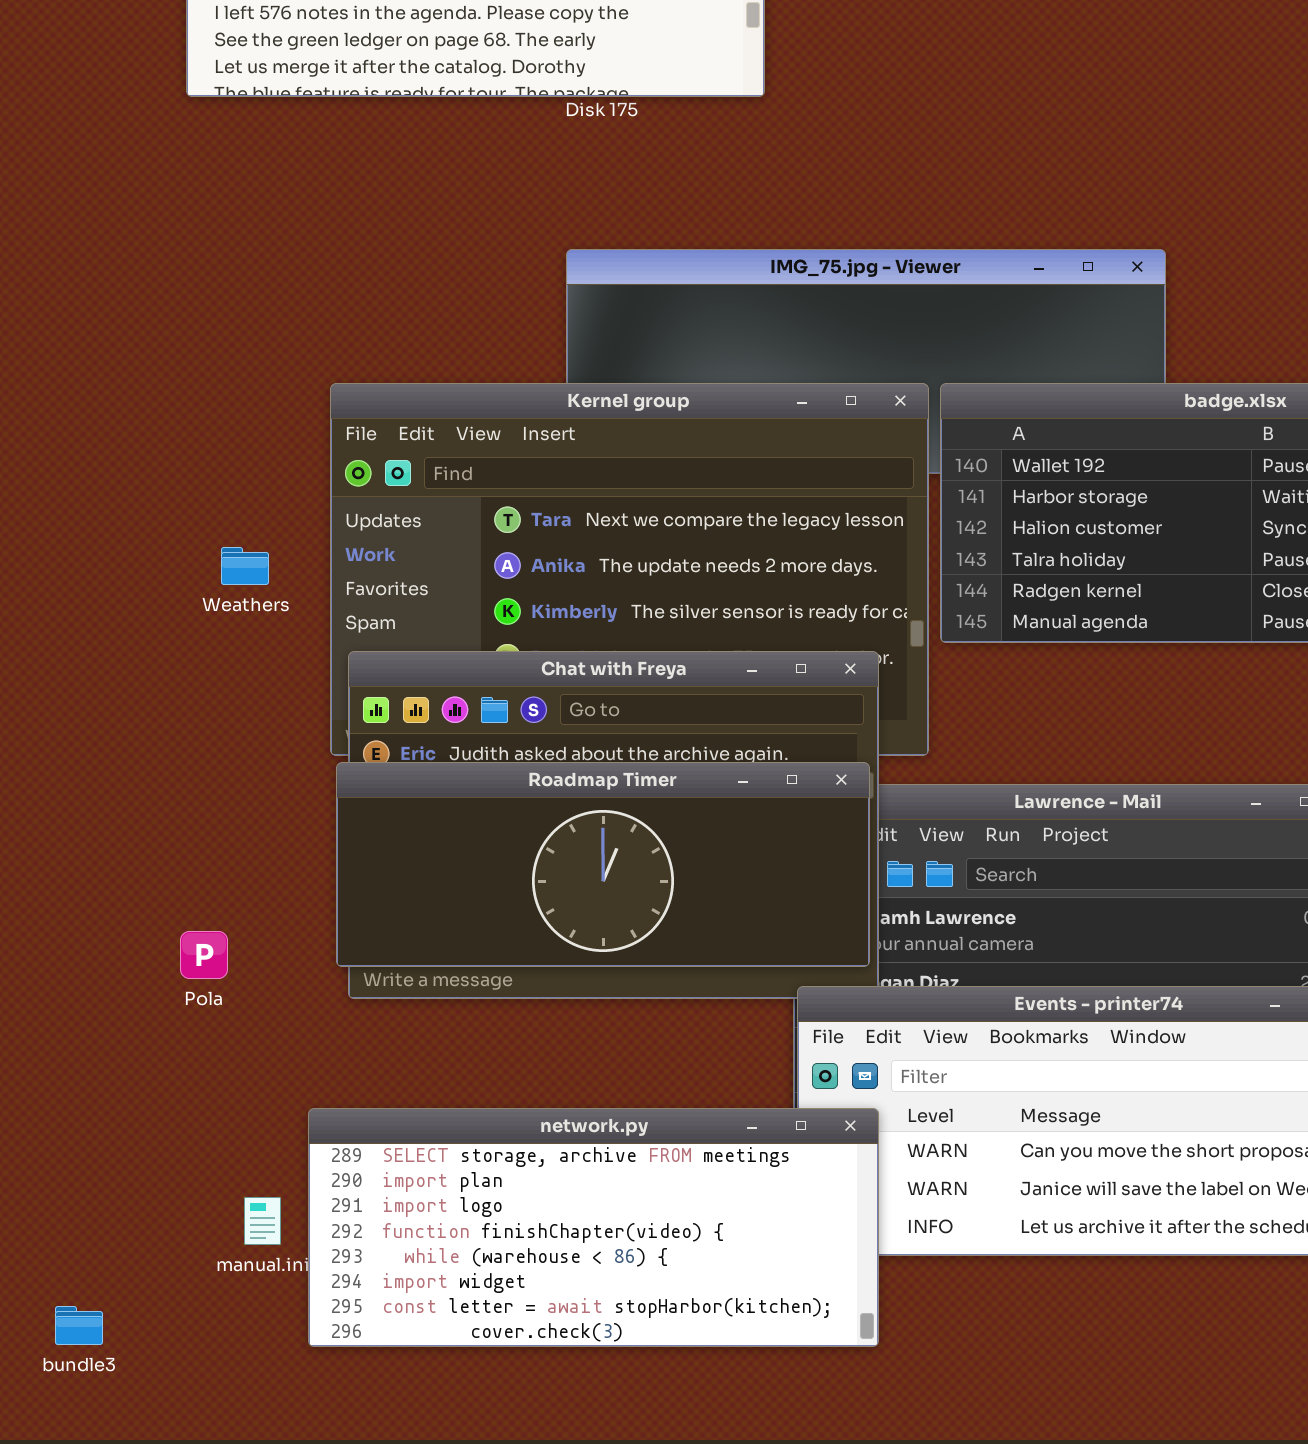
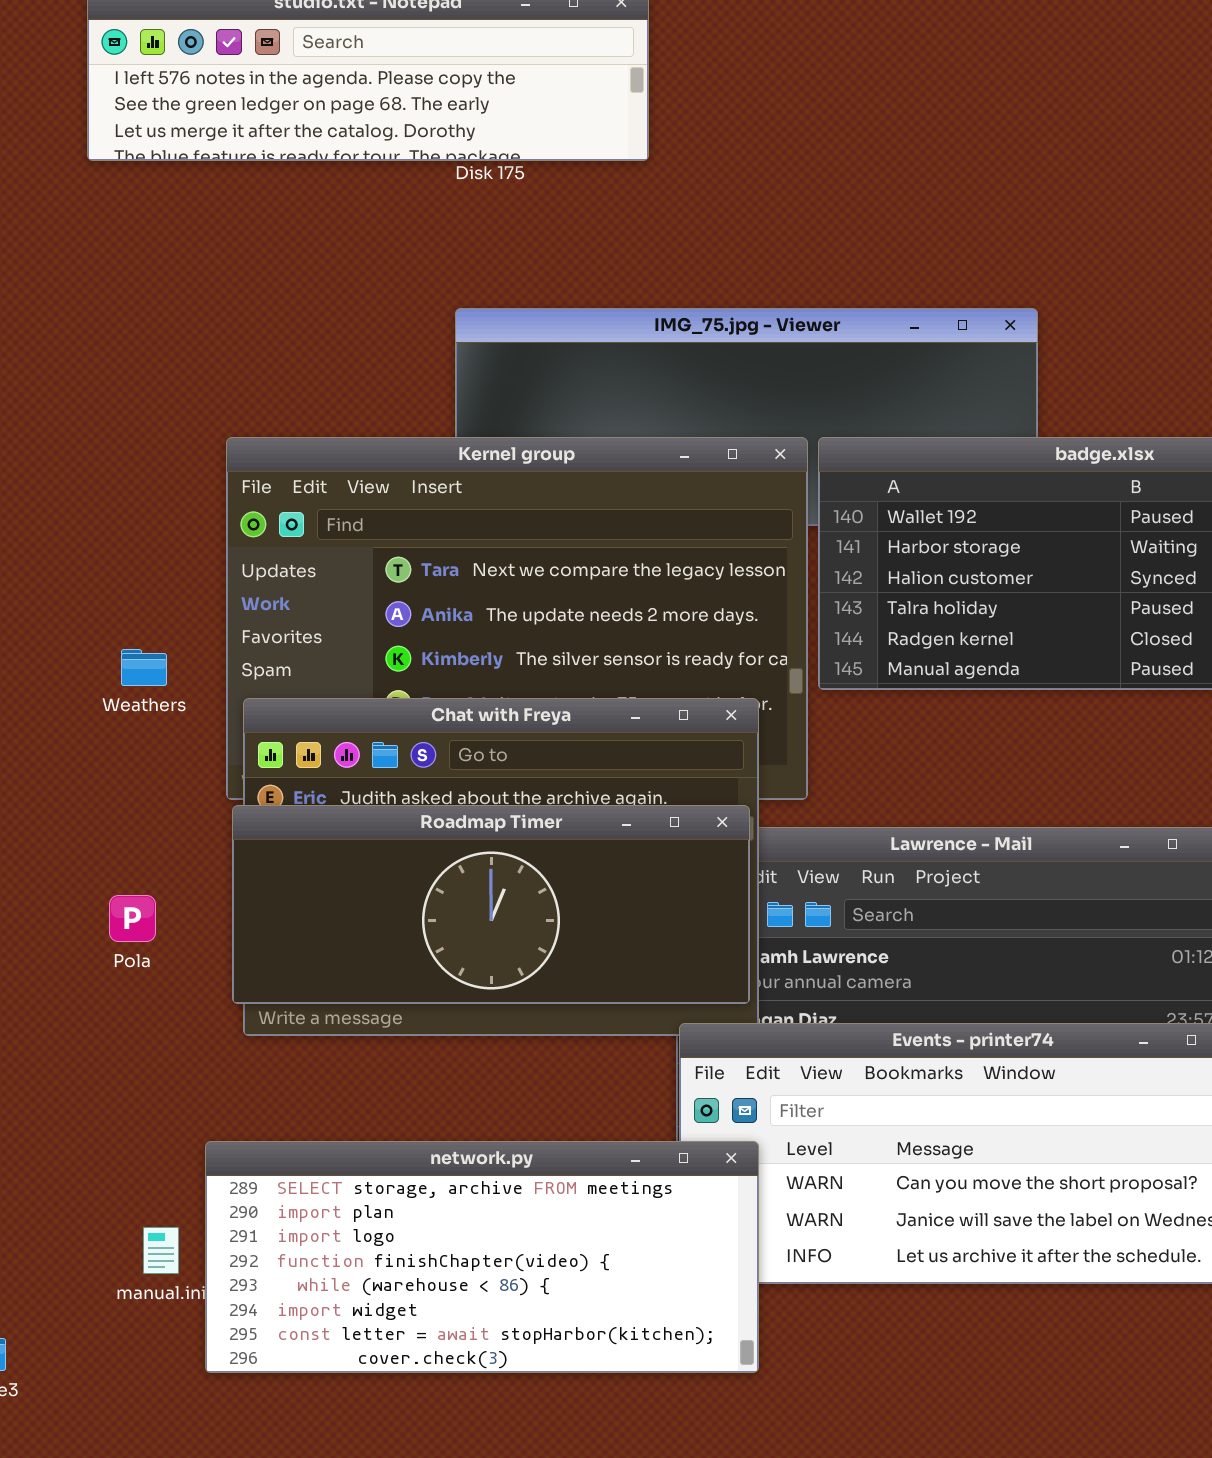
Weathers: [221,547,269,585] -> [121,649,167,686], moved
Pola: [180,931,228,979] -> [109,895,156,942], moved

